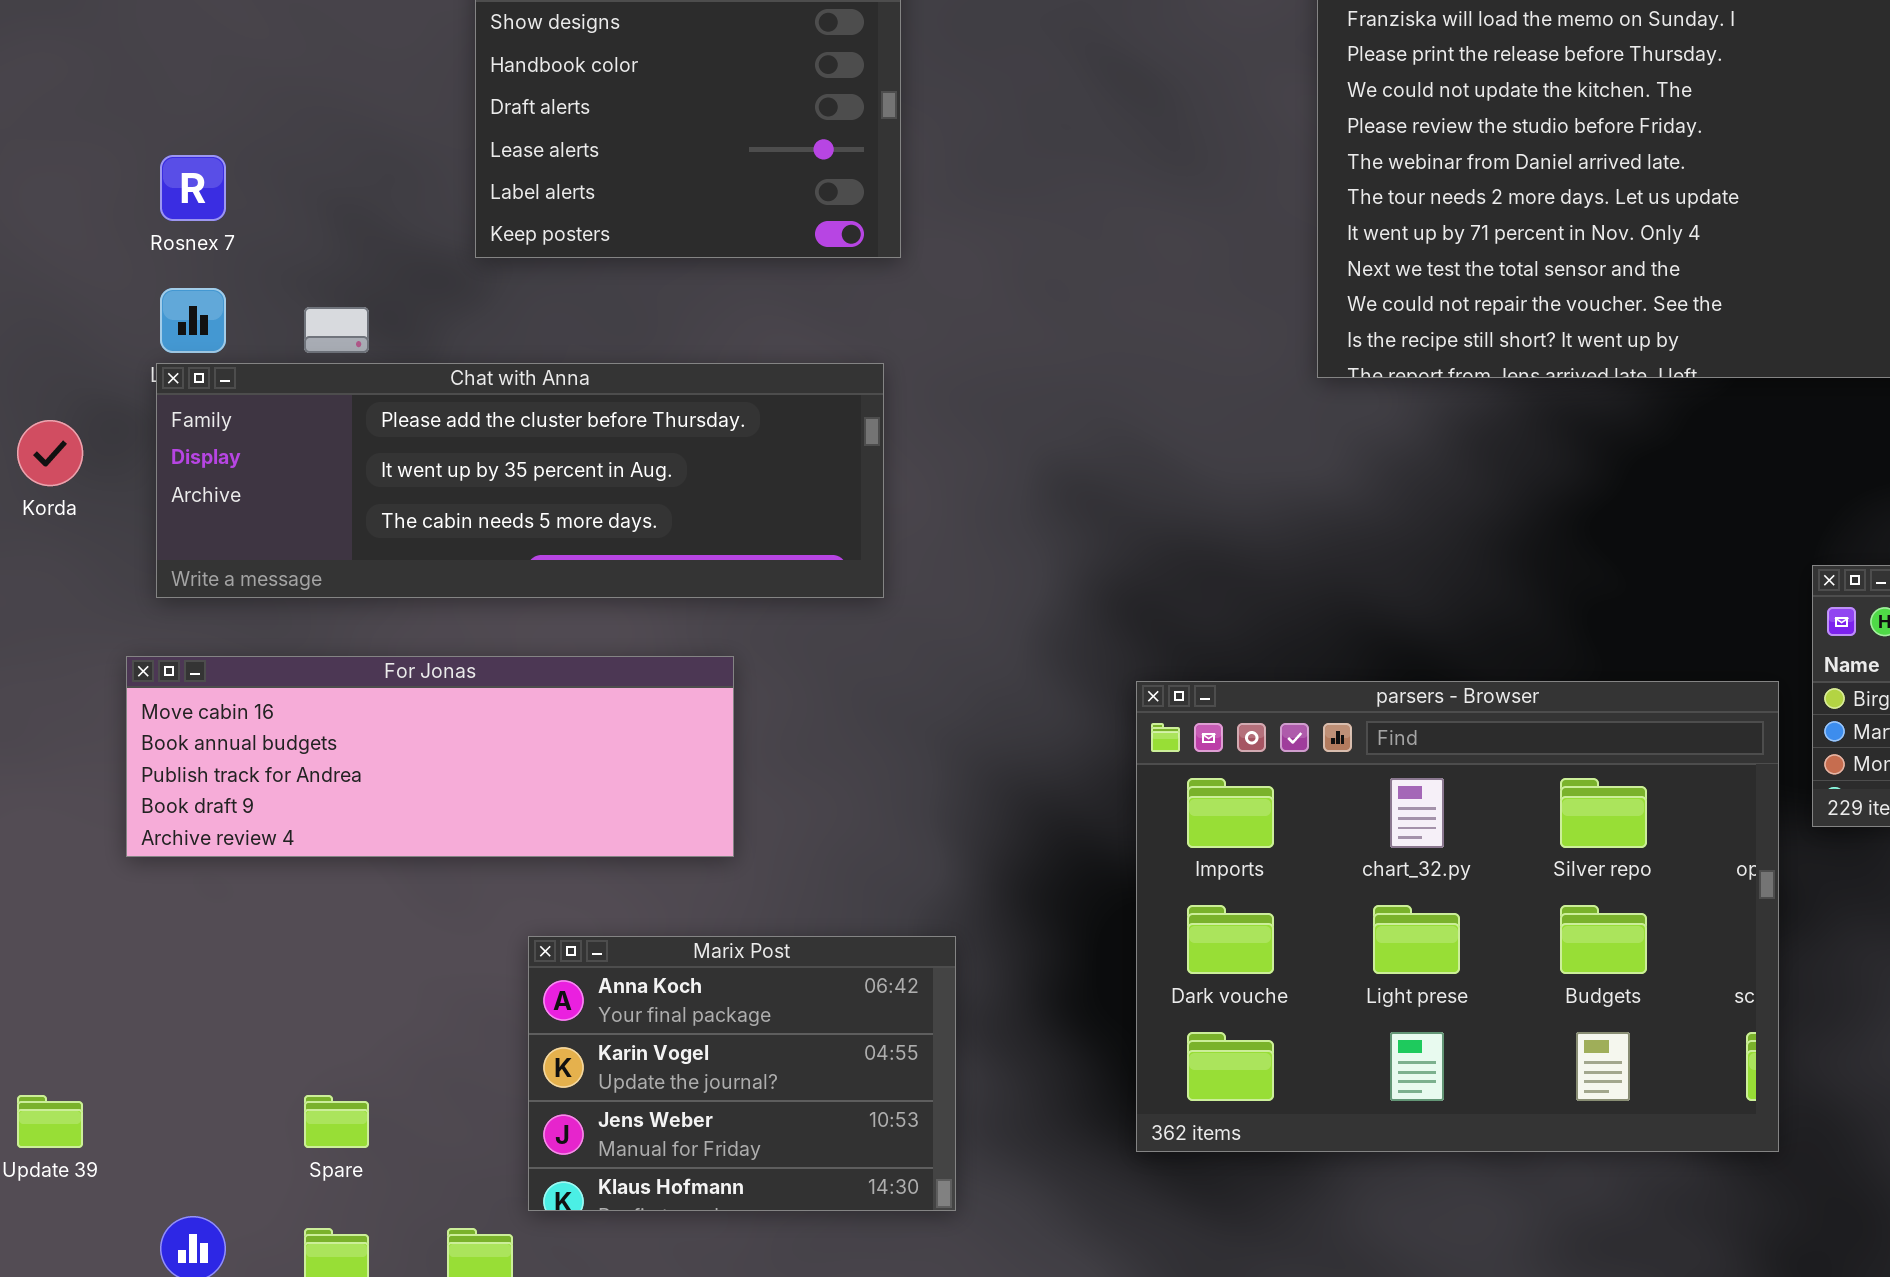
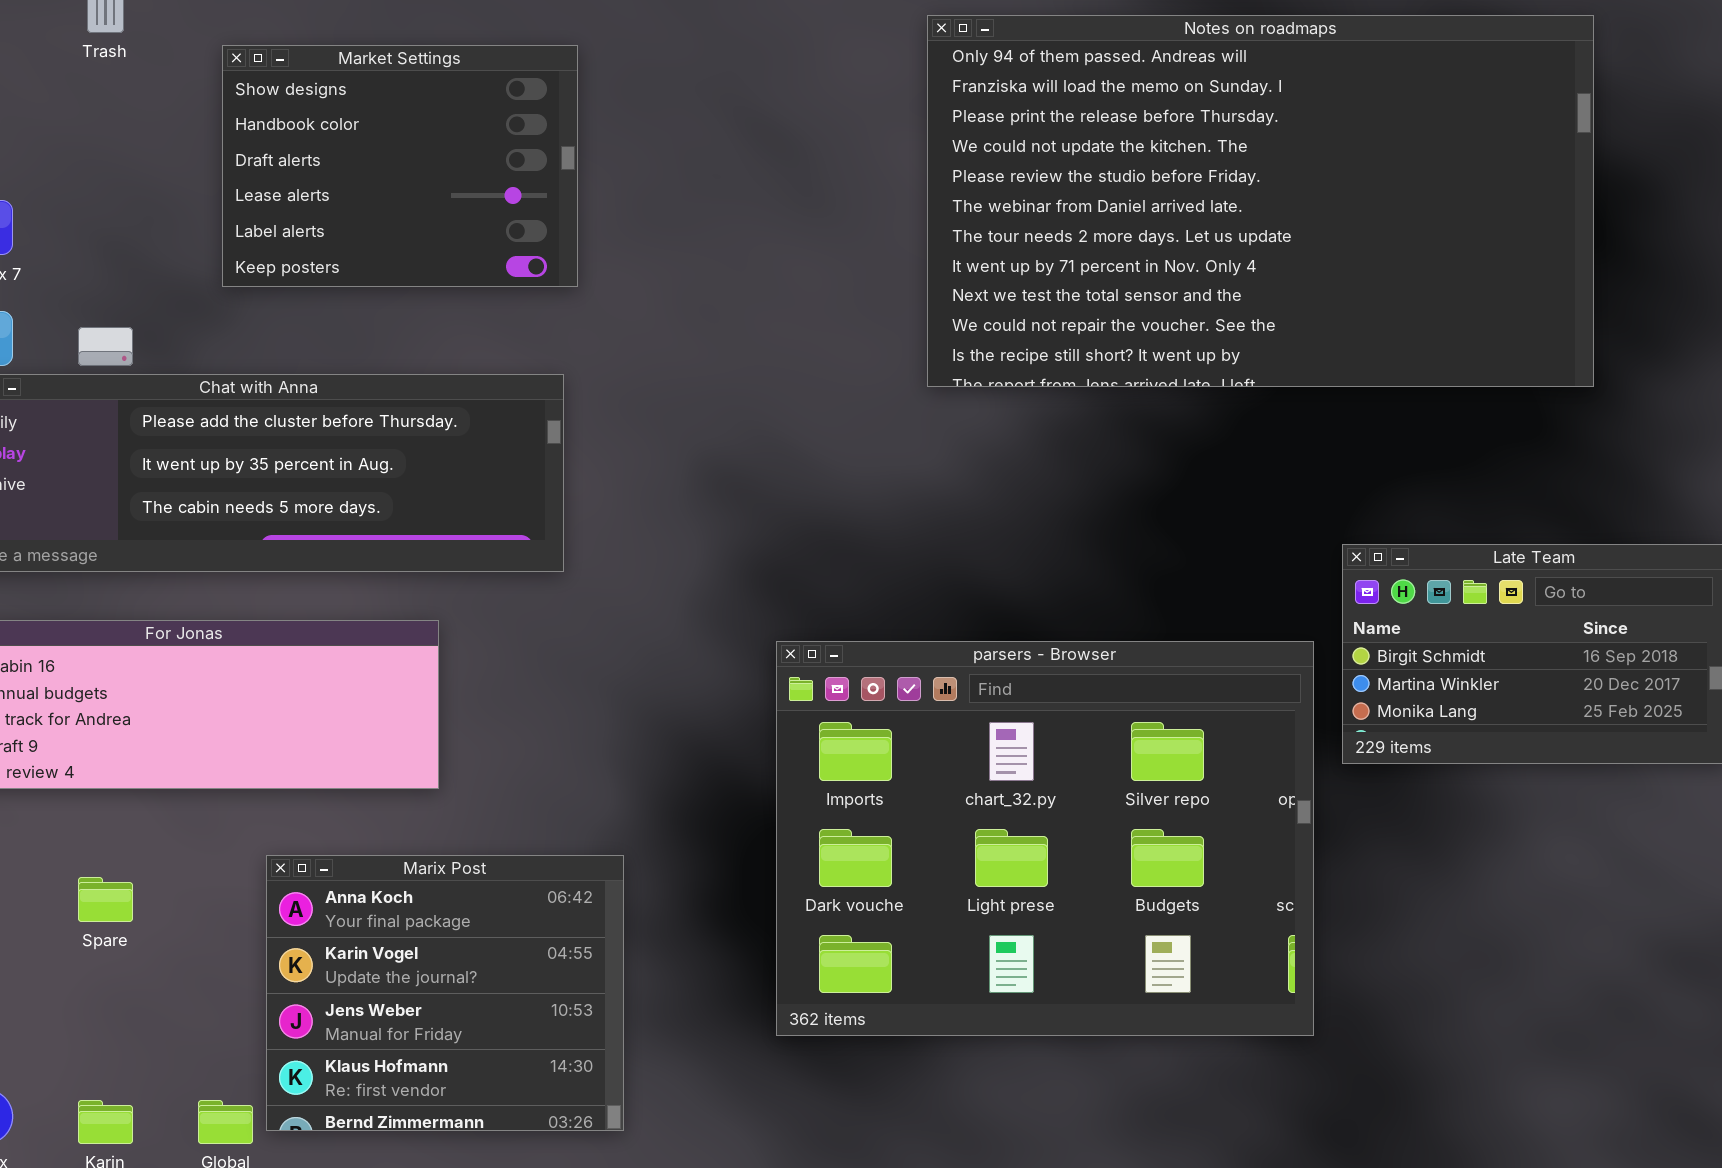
Marix Post: [528,936,956,1211] -> [266,855,624,1131], resized
Spare: [304,1095,369,1148] -> [78,877,133,922], moved

